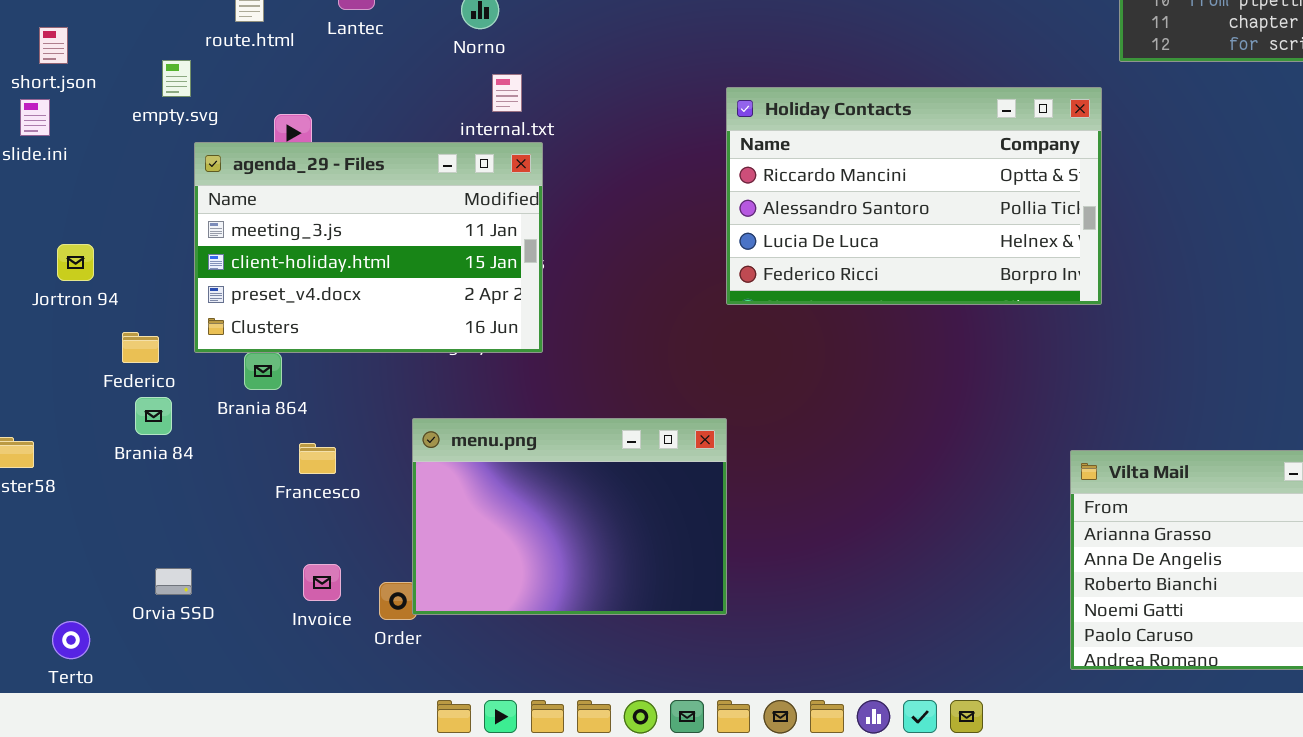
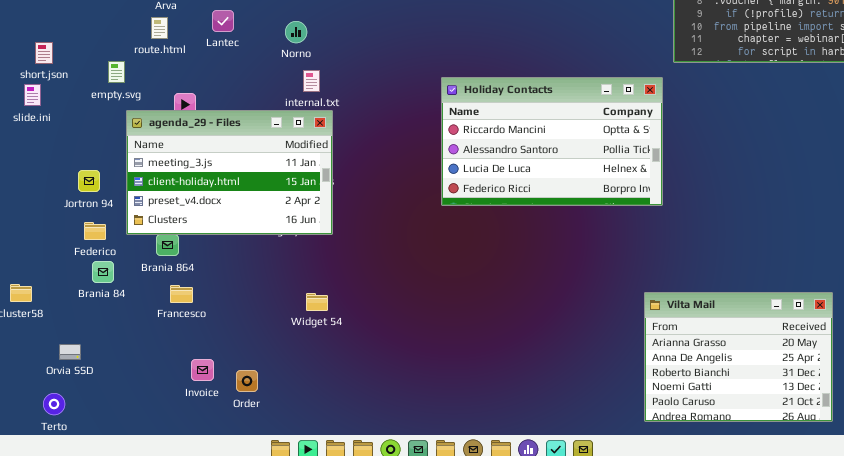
Jortron 94: [57,244,94,281] -> [78,170,100,192], moved
menu.png: [412,418,727,615] -> none, closed
Francesco: [299,443,336,474] -> [170,285,193,303], moved
Orvia SSD: [155,568,192,595] -> [59,344,81,360], moved

